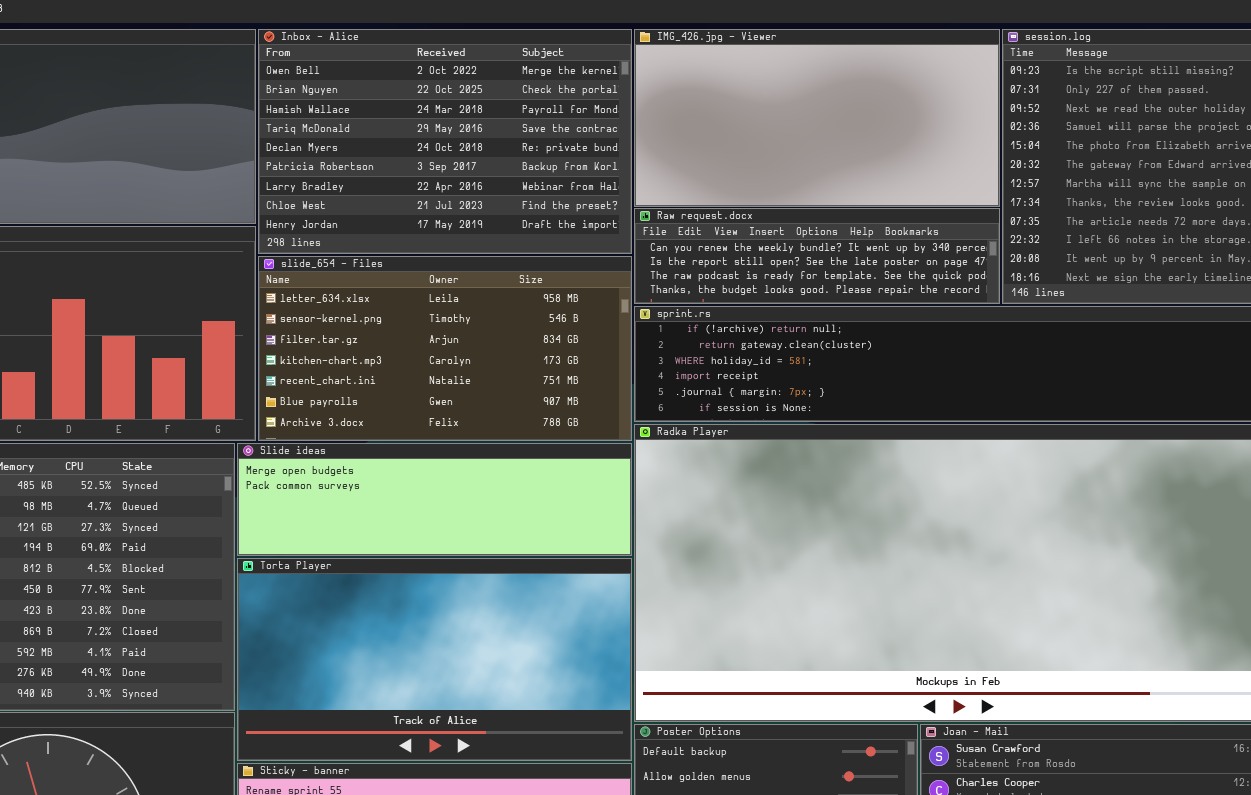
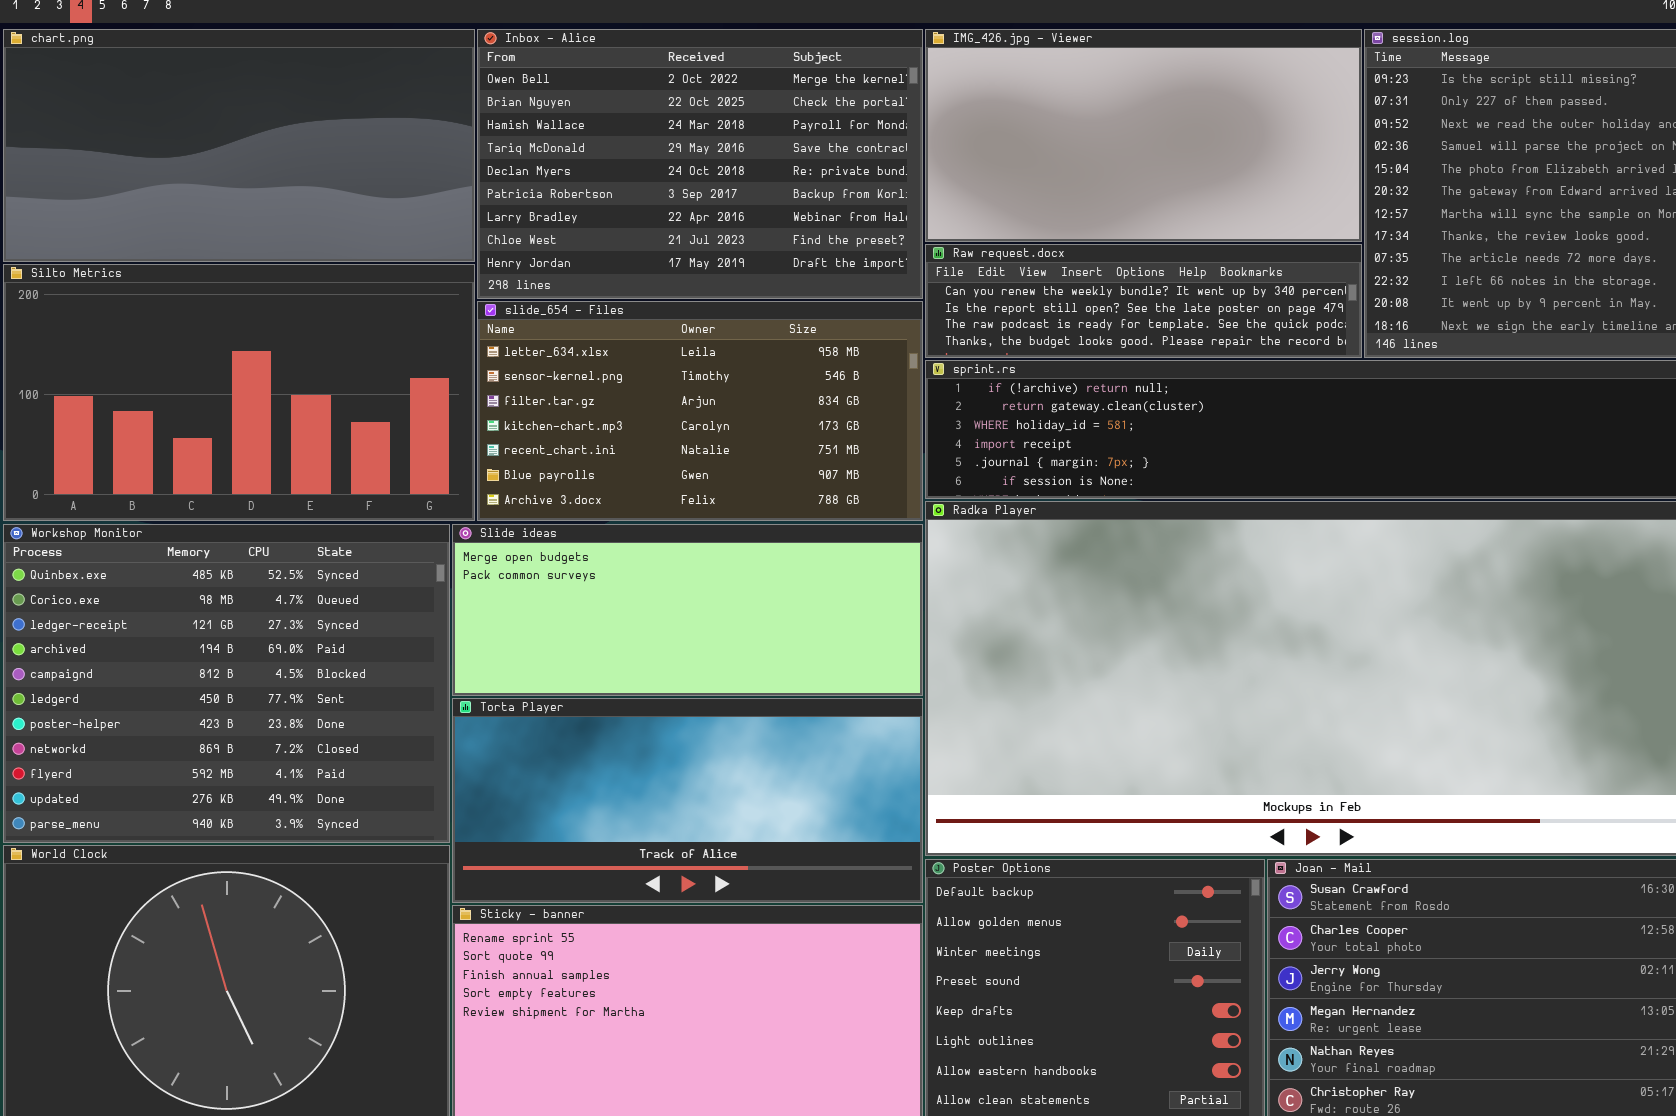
Slide ideas: [237,443,632,556] -> [452,524,923,696], resized
Torta Player: [237,558,632,761] -> [452,698,923,903], resized

